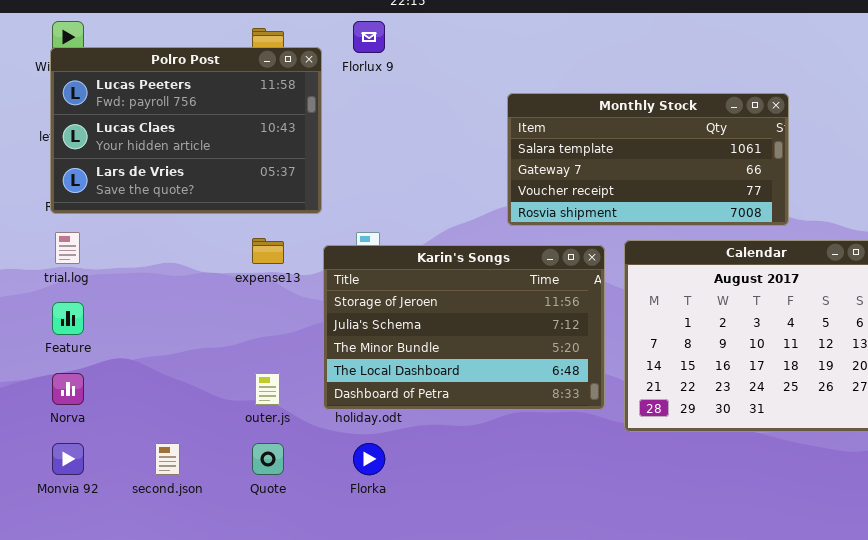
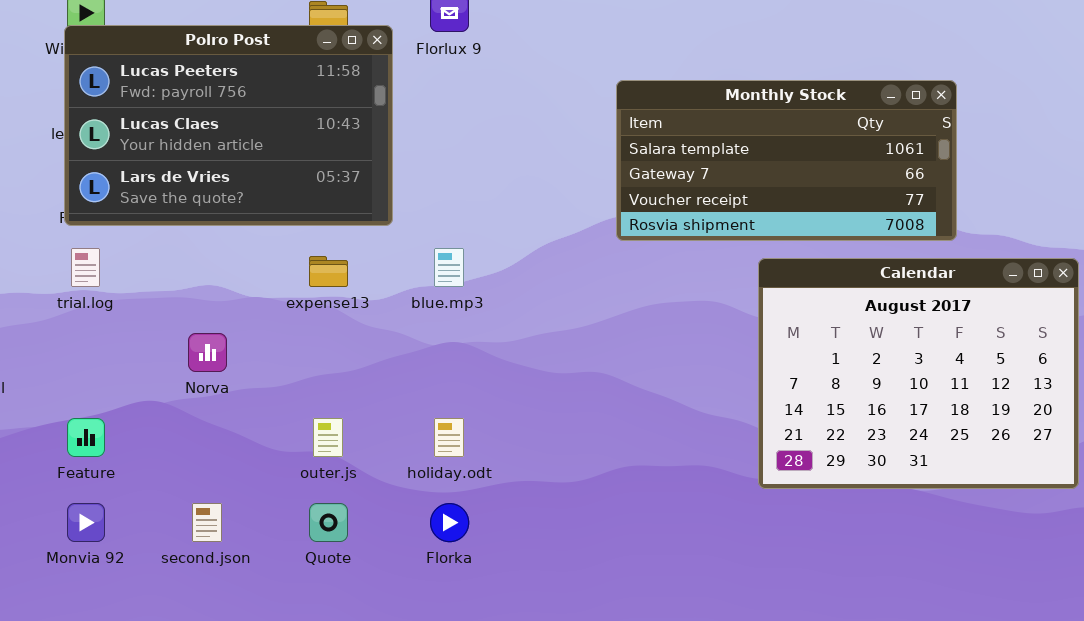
Karin's Songs: [323,245,605,410] -> none, closed
Feature: [52,302,84,335] -> [67,418,105,457], moved
Norva: [52,373,84,405] -> [188,333,227,372], moved

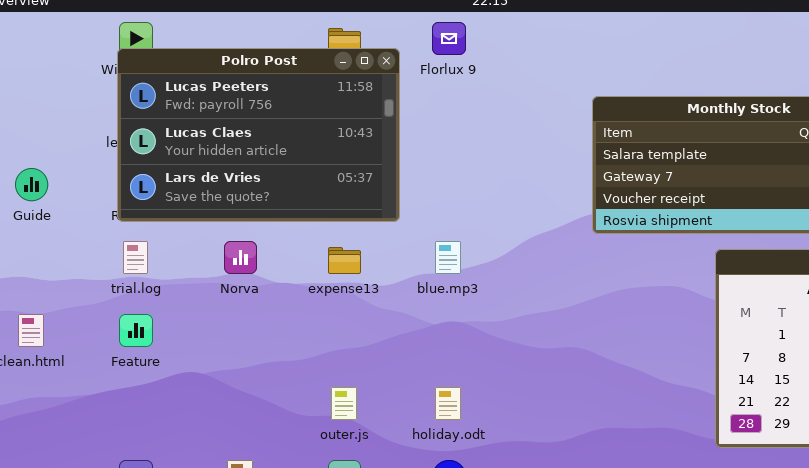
Norva: [188,333,227,372] -> [224,241,257,274], moved
Feature: [67,418,105,457] -> [119,314,153,347], moved

